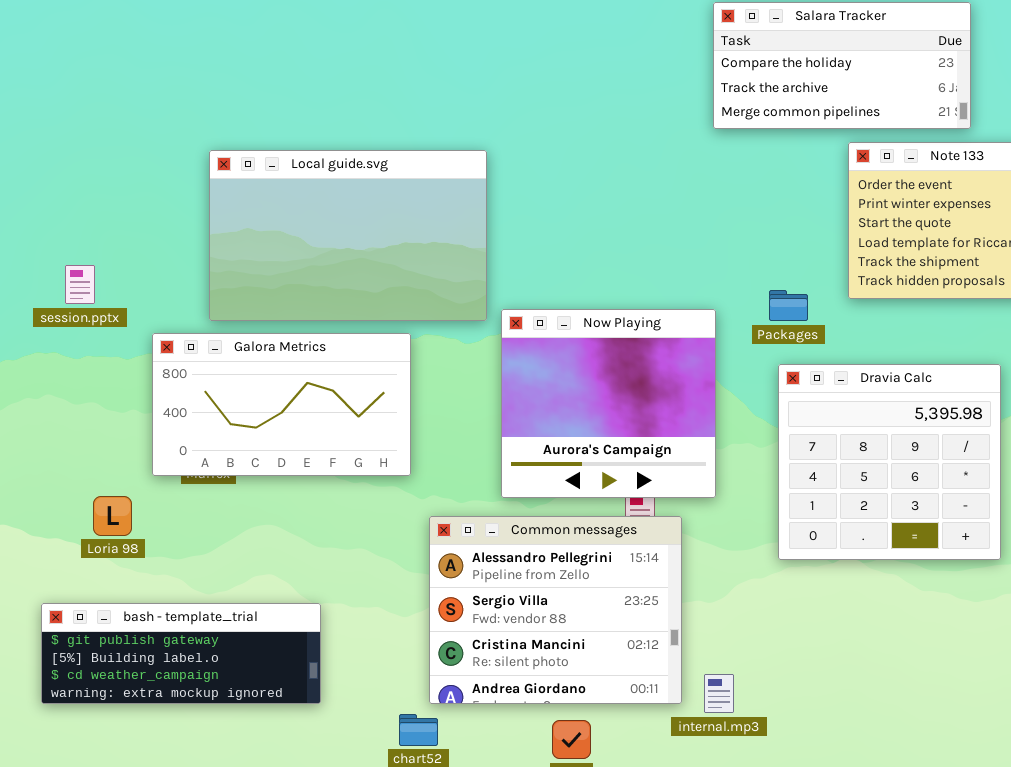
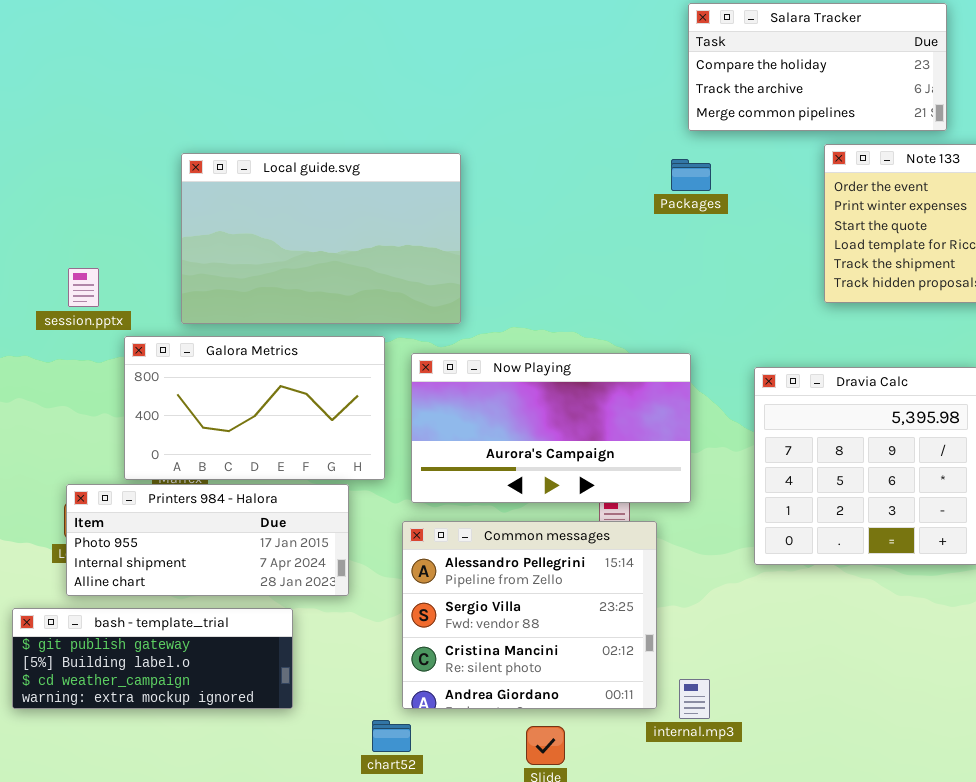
session.pptx: [65,265,95,304] -> [68,268,99,307], moved
Packages: [769,290,808,321] -> [671,159,711,191], moved
Now Playing: [501,309,716,498] -> [411,353,691,503], resized
Printers 984 - Halora: none -> [66,484,349,596], opened

